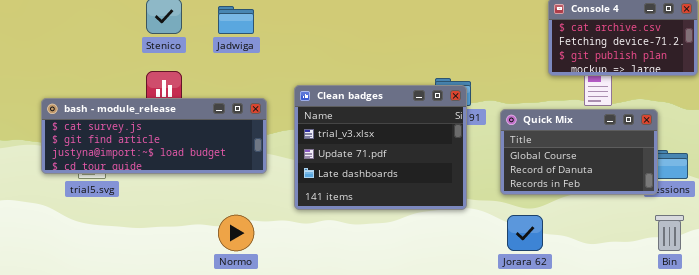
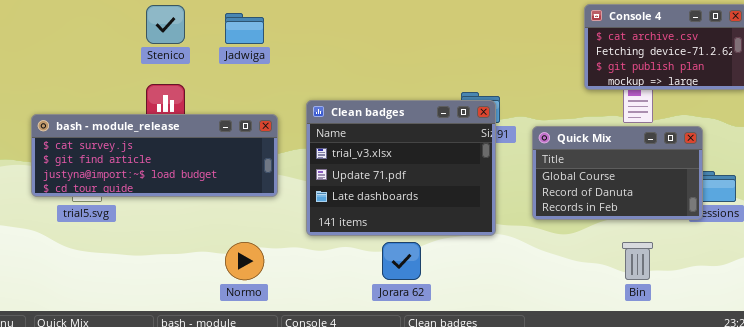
Jorara 62: [507,215,543,251] -> [382,242,421,280], moved
Bin: [655,215,684,251] -> [622,242,653,280], moved

